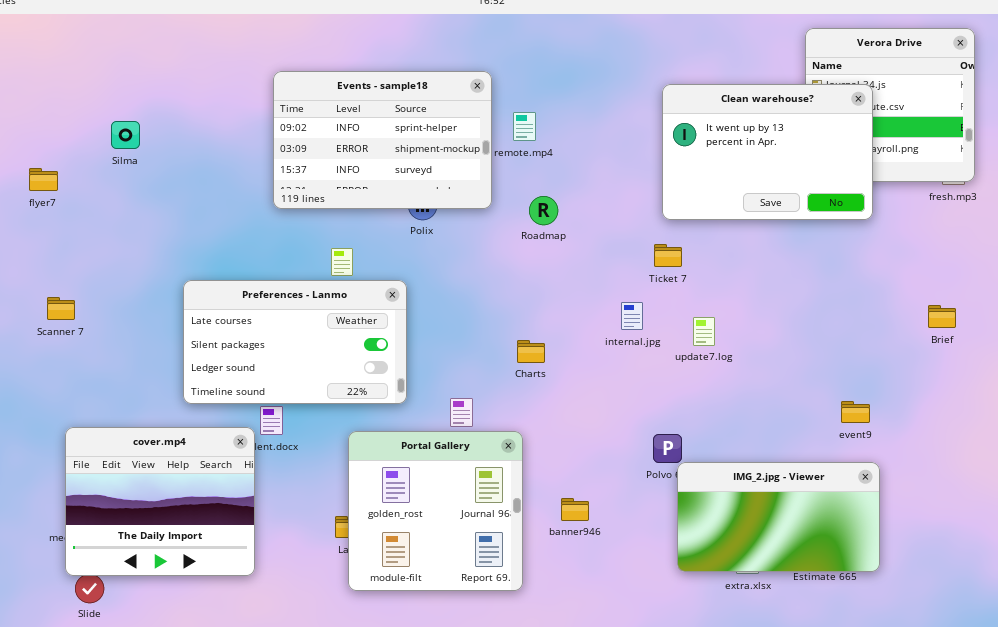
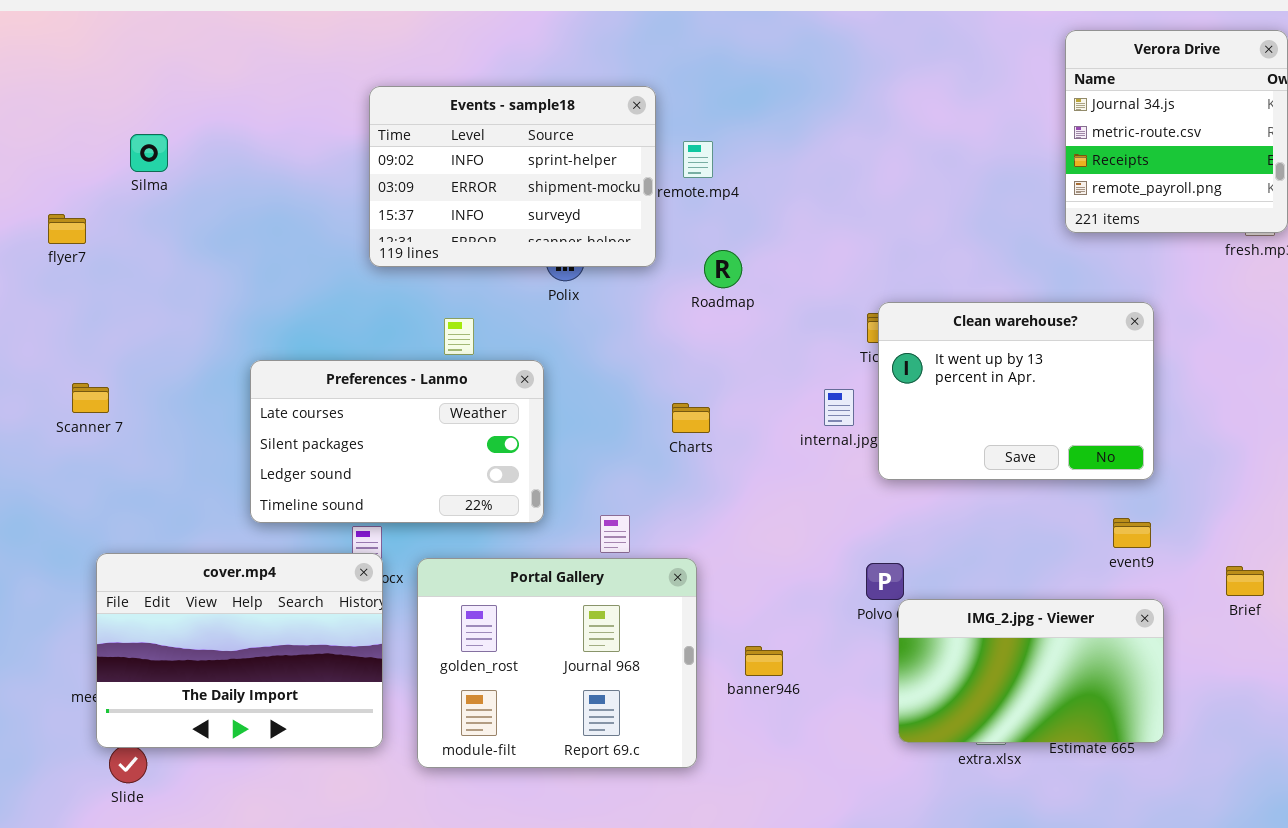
Clean warehouse?: [662,84,873,220] -> [878,302,1154,480], moved
Silma: [111,121,140,149] -> [130,134,168,172], moved
Brief: [928,305,956,328] -> [1226,566,1264,596], moved
Charts: [517,340,545,363] -> [672,403,710,433], moved
cover.mp4: [65,427,255,576] -> [96,553,383,748], resized
Portal Gallery: [348,431,523,591] -> [417,558,697,768], resized

